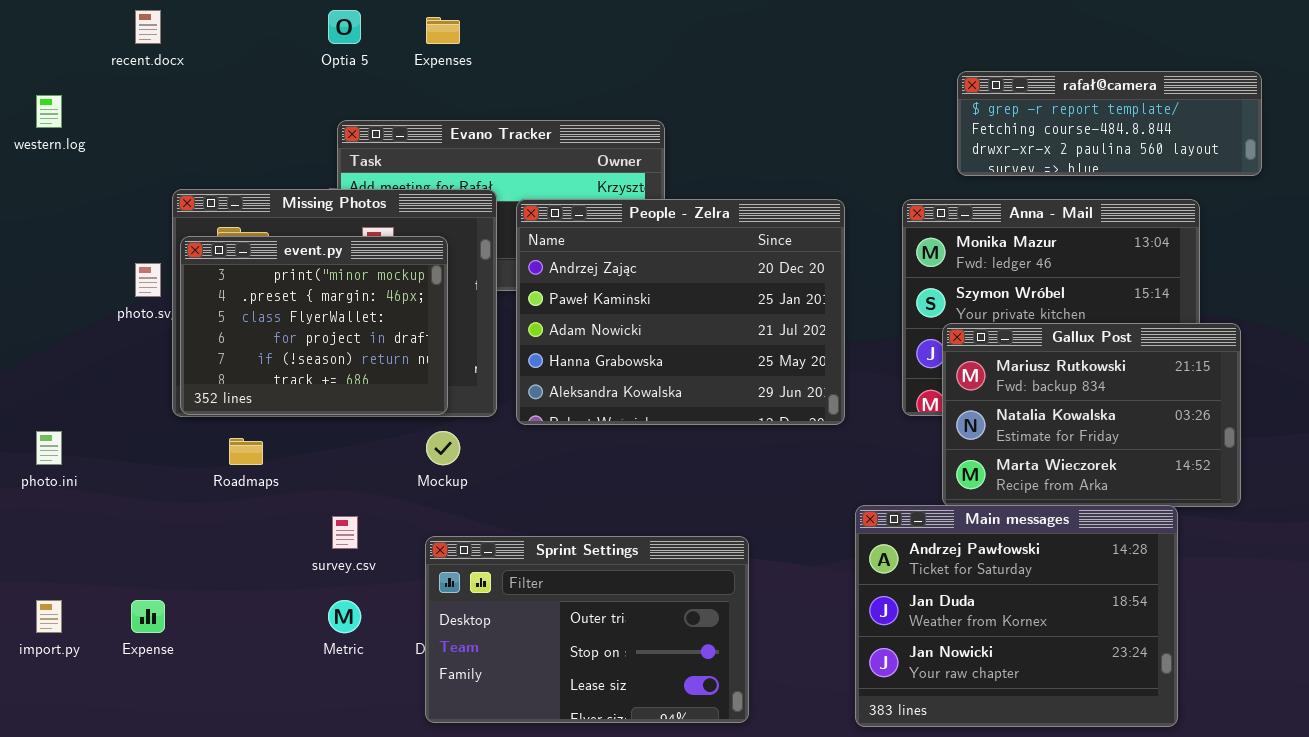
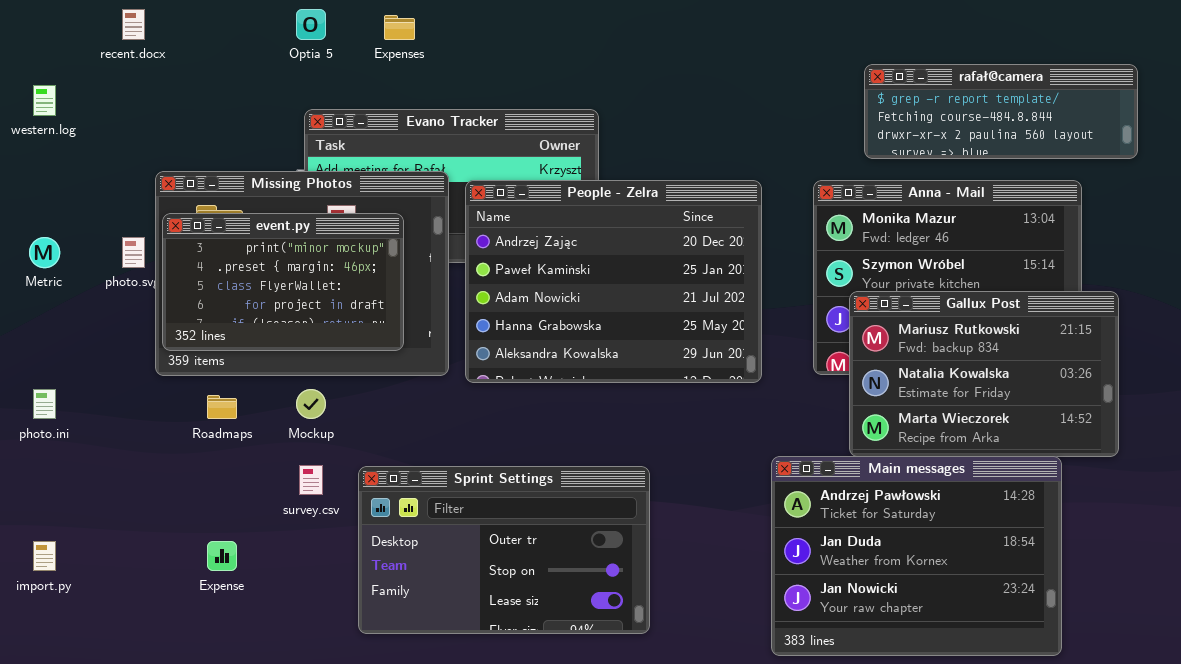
event.py: [180,236,448,415] -> [162,213,404,351], resized
Mockup: [426,431,460,465] -> [296,389,326,419], moved
Sprint Settings: [425,536,749,723] -> [358,466,650,634], moved
Expense: [131,600,165,633] -> [207,541,237,571], moved
Metric: [328,600,361,633] -> [29,237,60,268], moved

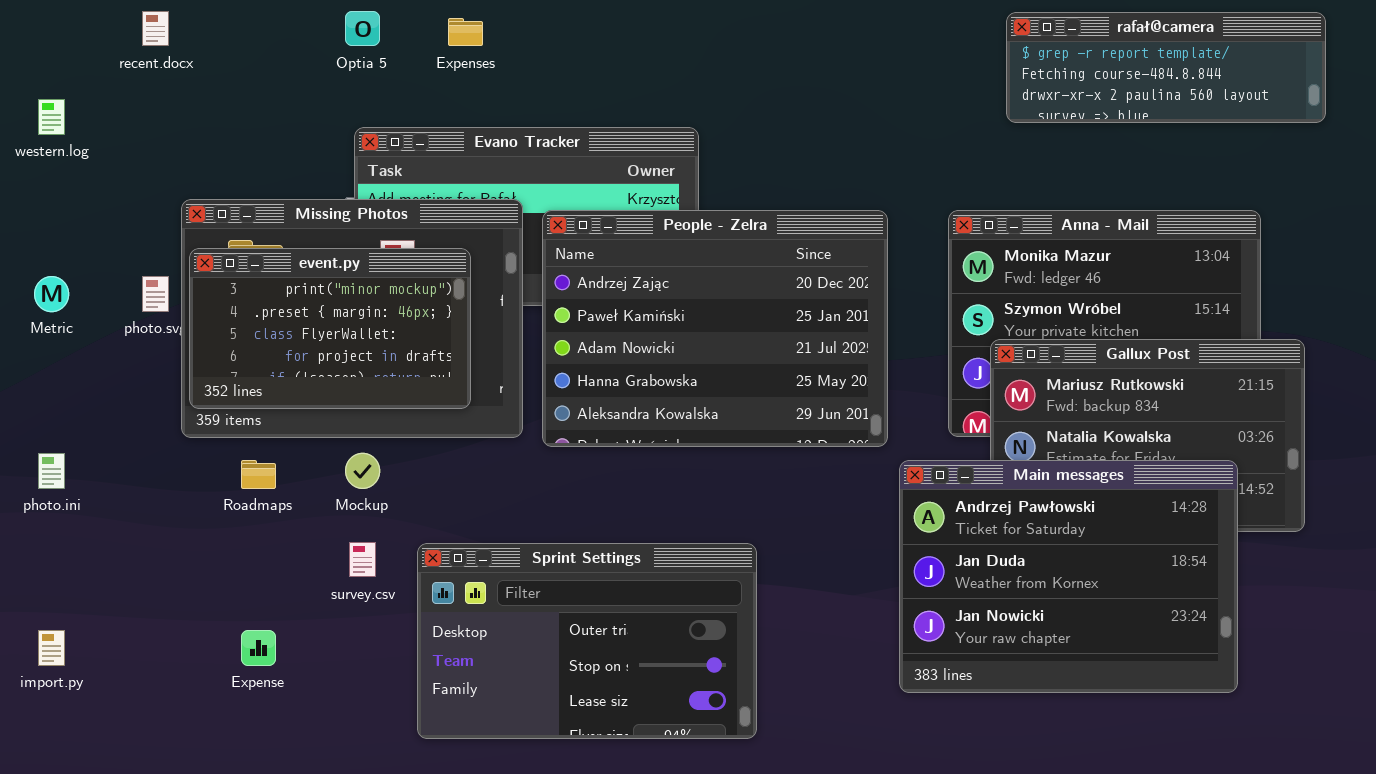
rafał@camera: [864,64,1138,159] -> [1006,12,1326,123], moved
Main messages: [771,456,1062,656] -> [899,460,1238,693], moved

